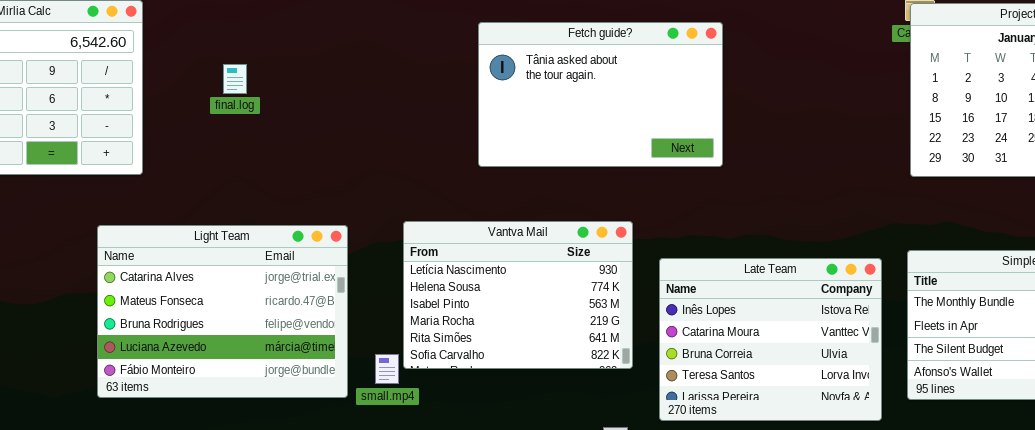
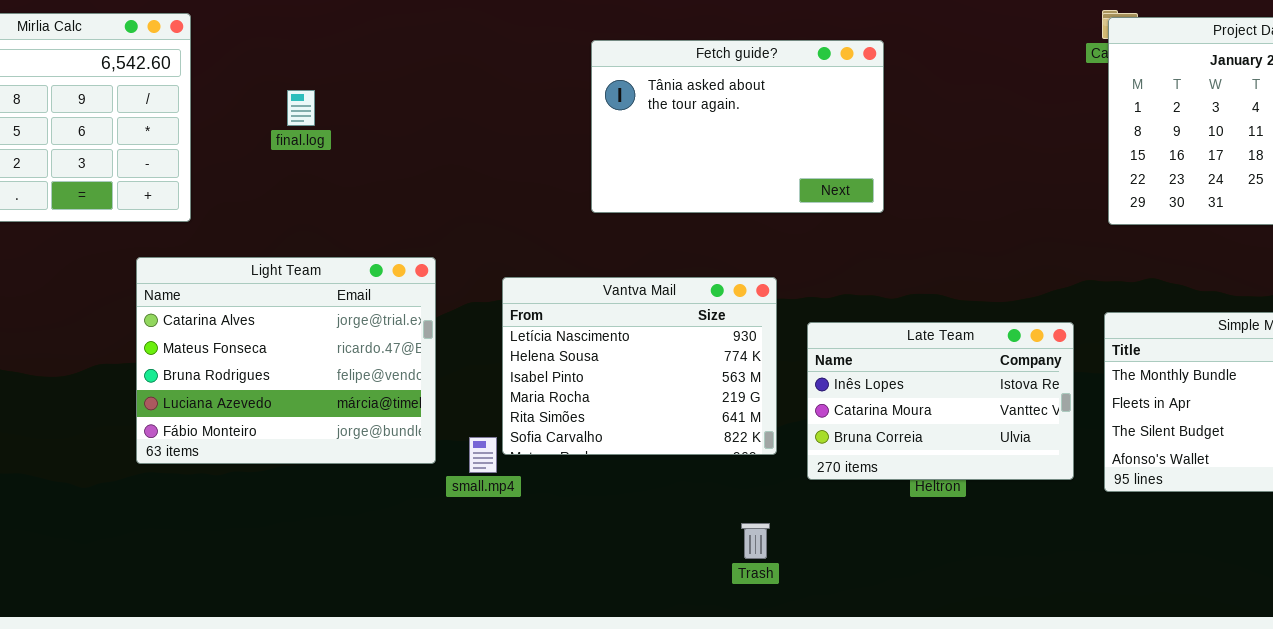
Light Team: [97,225,348,398] -> [136,257,436,464], moved
Late Team: [659,258,882,421] -> [807,322,1074,480], resized

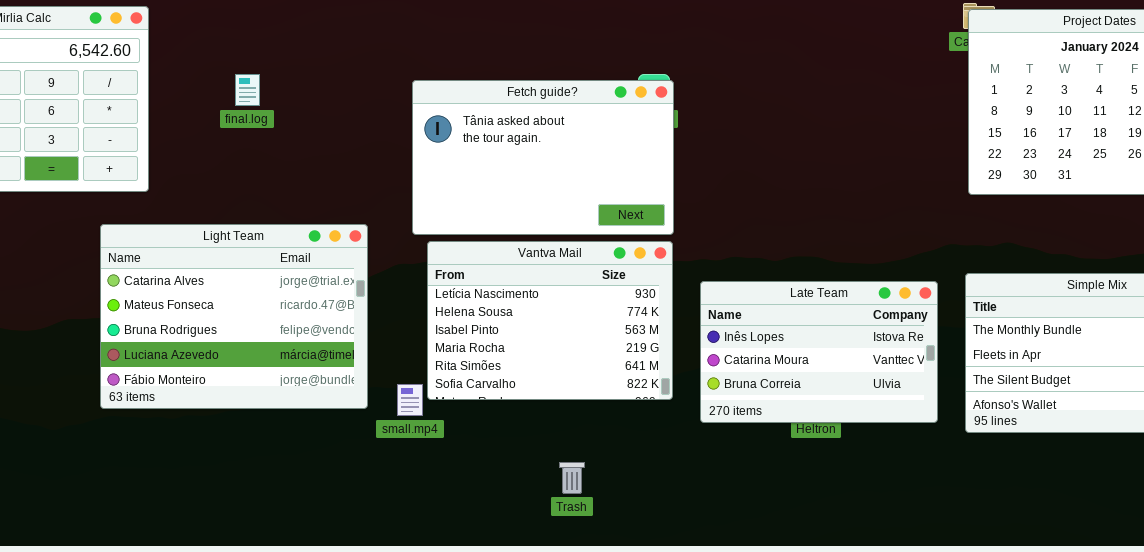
Fetch guide?: [591,40,884,213] -> [412,80,674,235], moved
Trash: [741,523,770,559] -> [559,462,585,494], moved

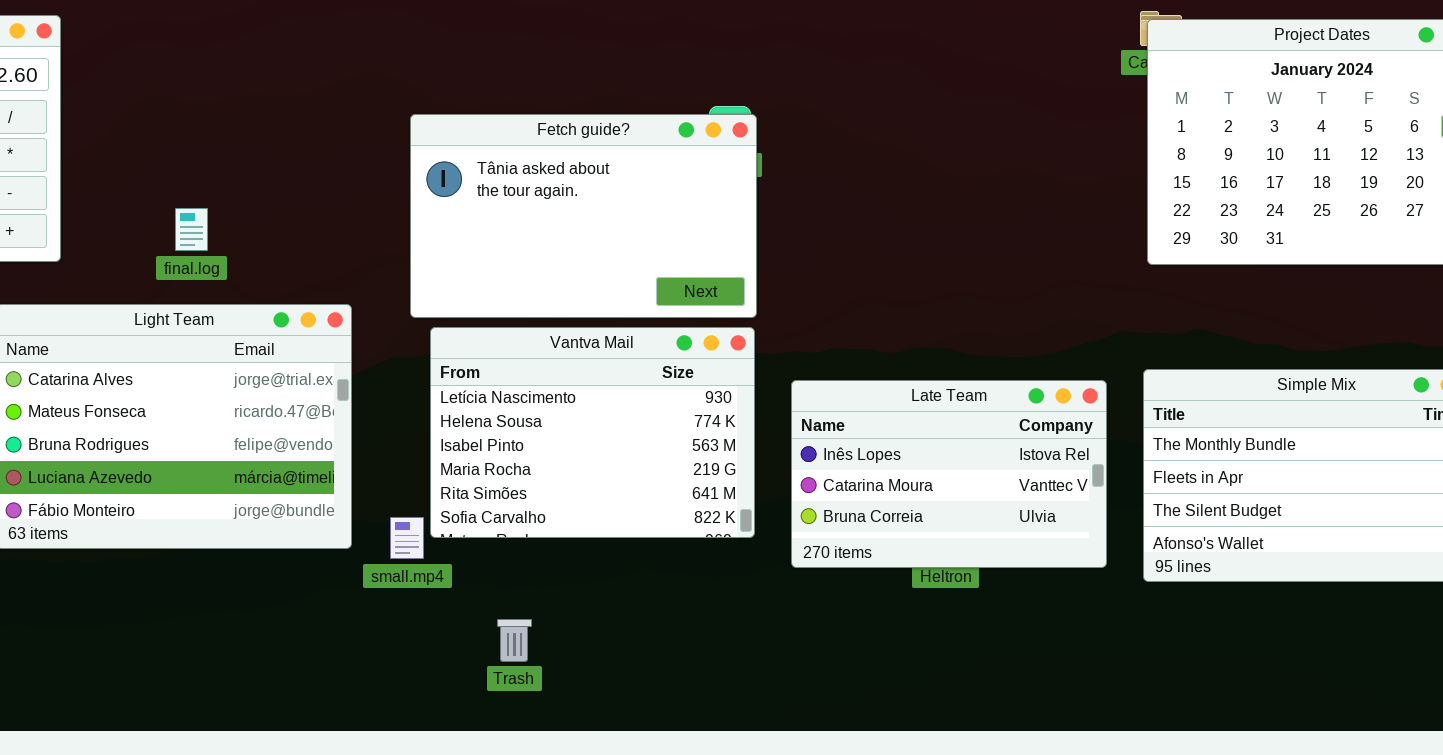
final.log: [235,74,260,106] -> [175,208,208,251], moved
Trash: [559,462,585,494] -> [497,619,532,662], moved

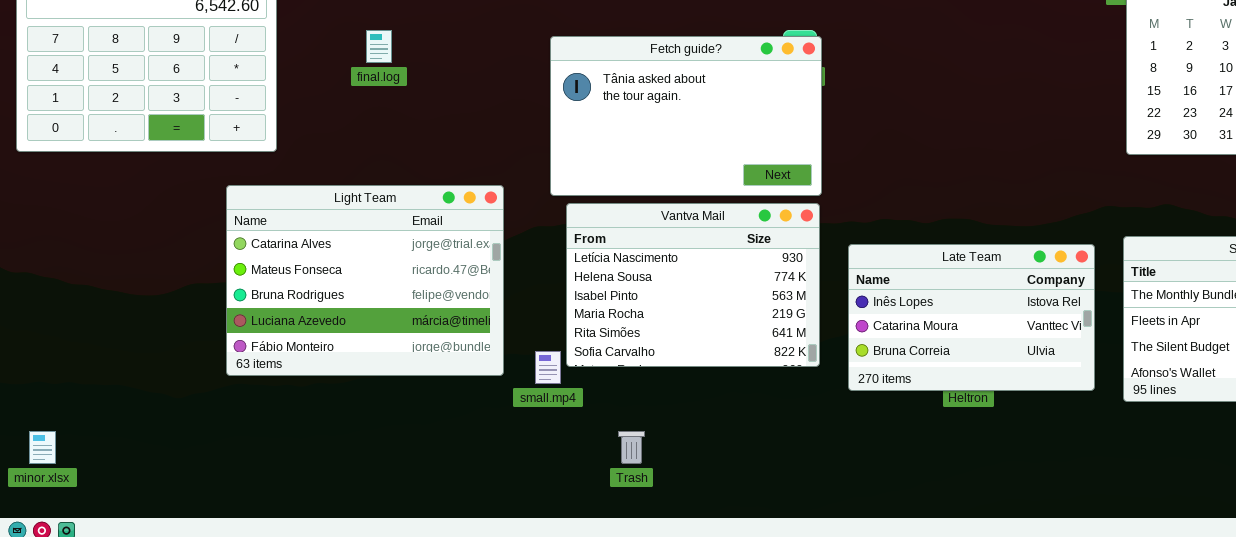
final.log: [175,208,208,251] -> [366,30,392,63], moved

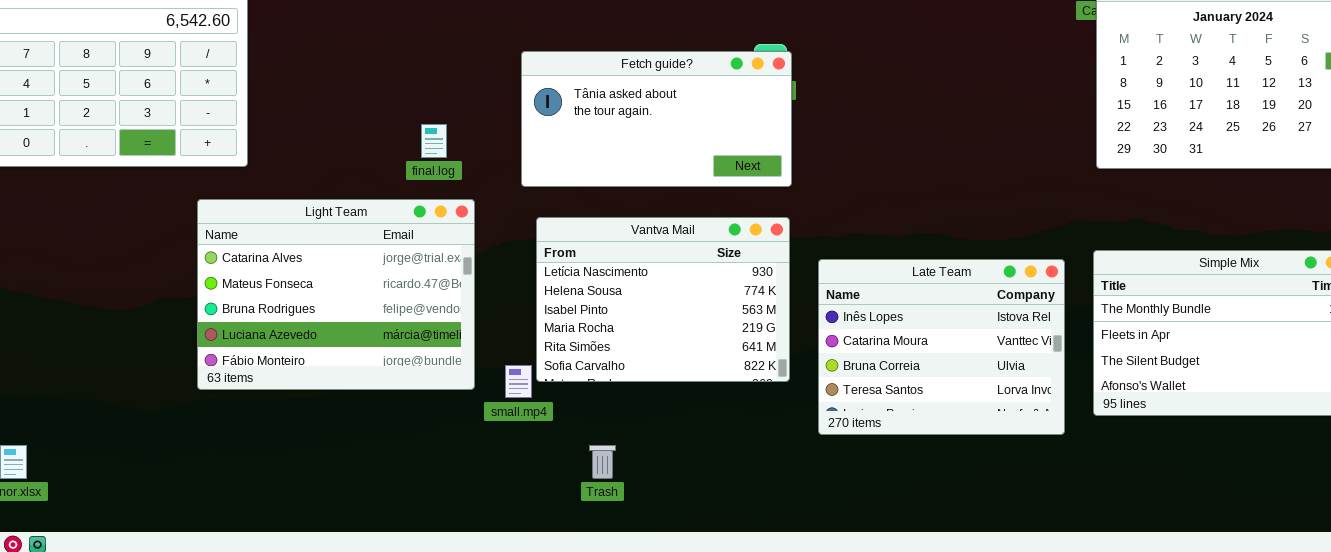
final.log: [366,30,392,63] -> [421,124,447,158], moved
Fetch guide?: [550,36,822,196] -> [521,51,792,187], resized
Late Team: [848,244,1095,391] -> [818,259,1065,435], resized

